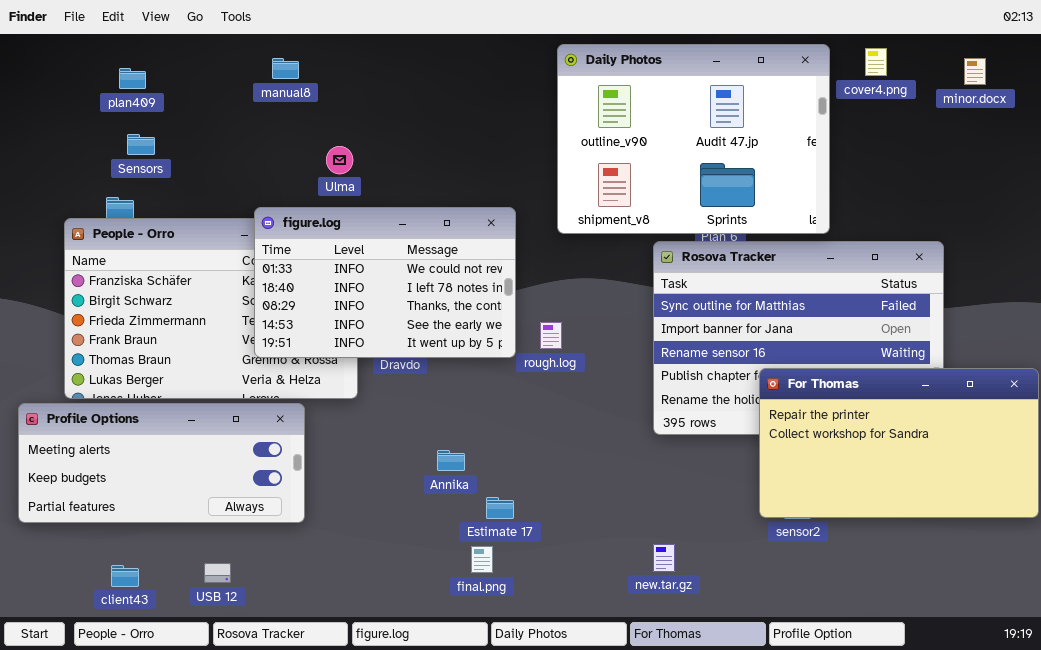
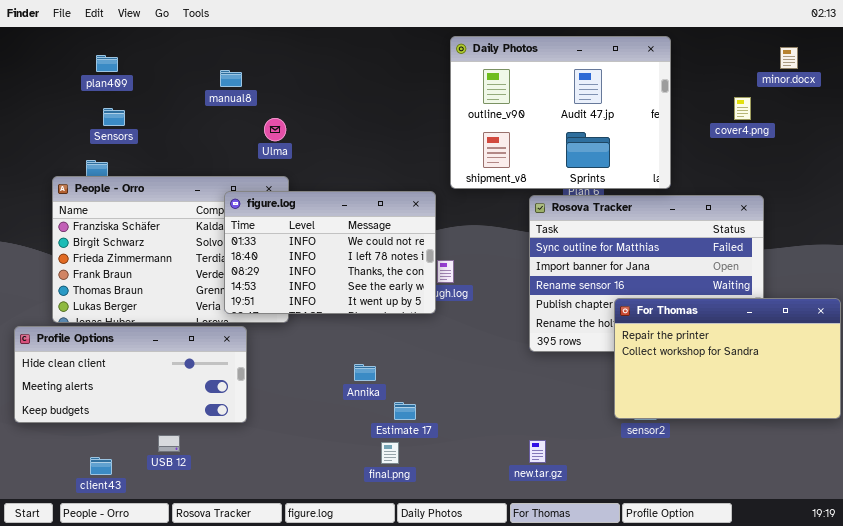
cover4.png: [865,48,887,76] -> [734,97,751,120], moved
manual8: [272,58,299,79] -> [220,70,242,87], moved
figure.log: [254,207,516,358] -> [224,191,436,314], moved
Profile Options: [18,403,305,523] -> [14,326,247,423], scrolled up 1 row
USB 12: [204,563,231,583] -> [158,435,180,452], moved

